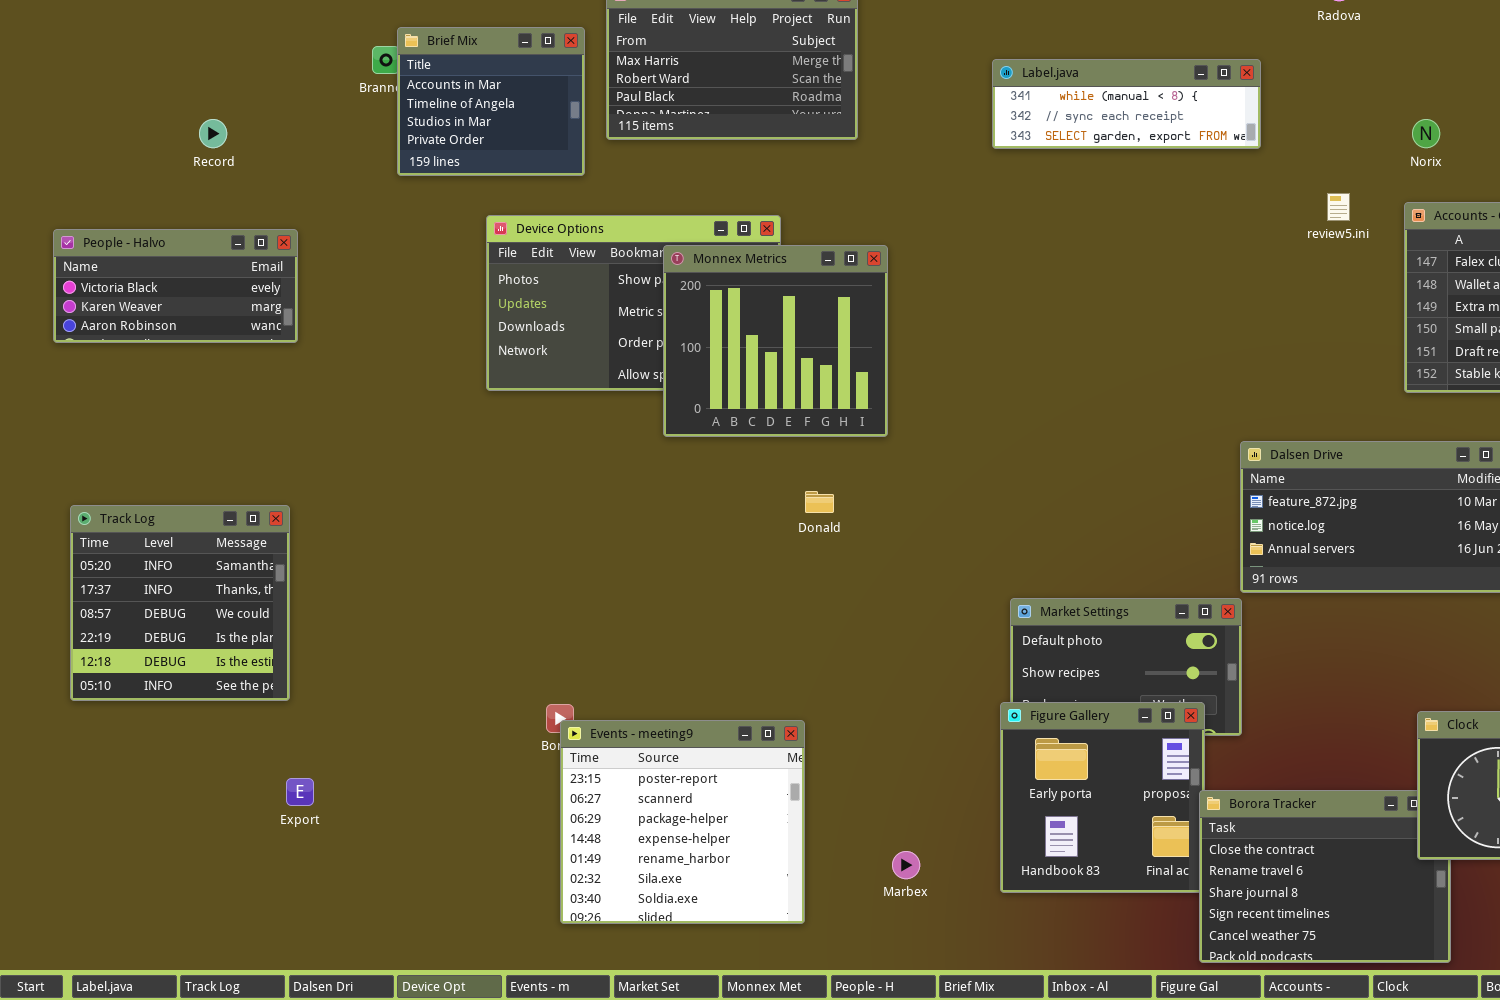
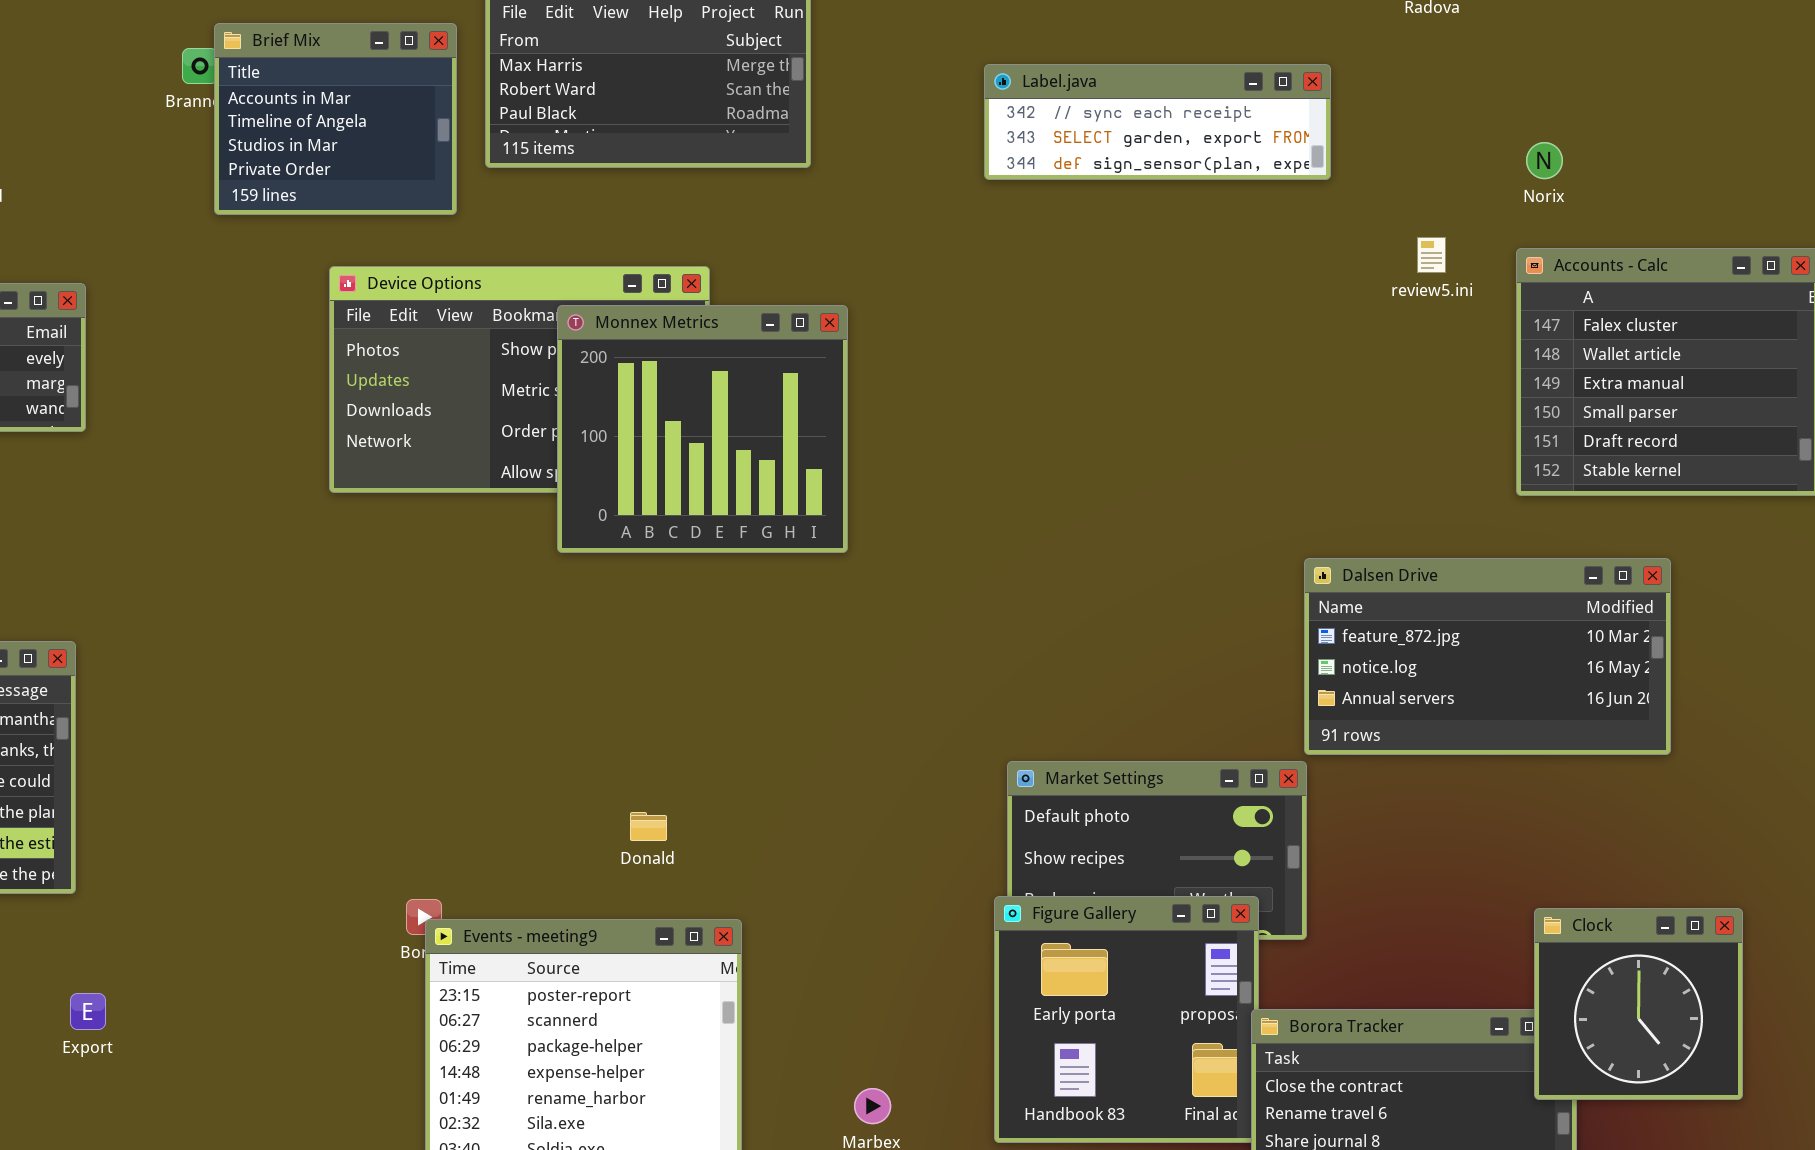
Label.java: [992,59,1261,149] -> [984,64,1331,180], scrolled down 1 row
Donald: [805,491,834,513] -> [630,812,667,841], moved

